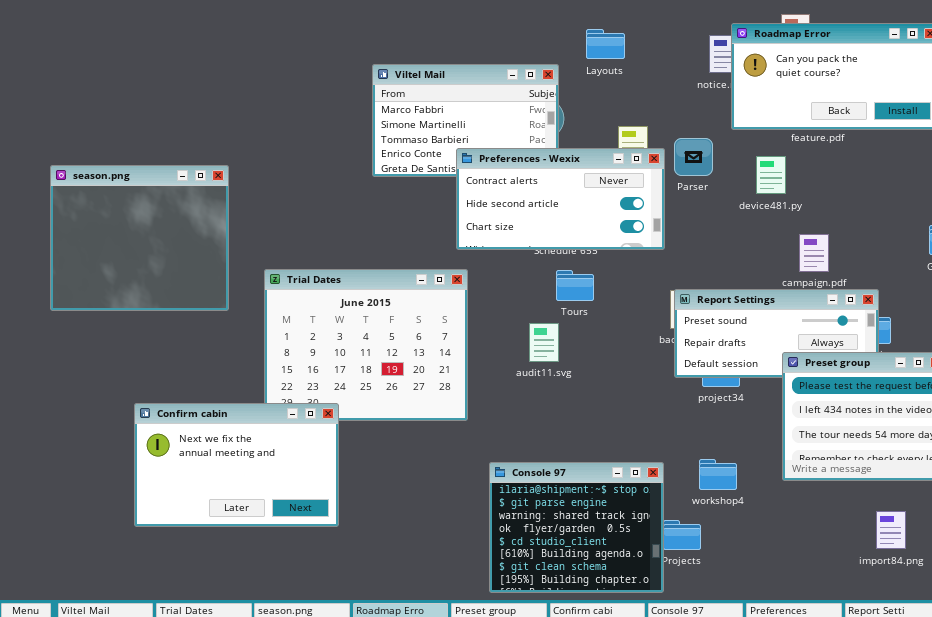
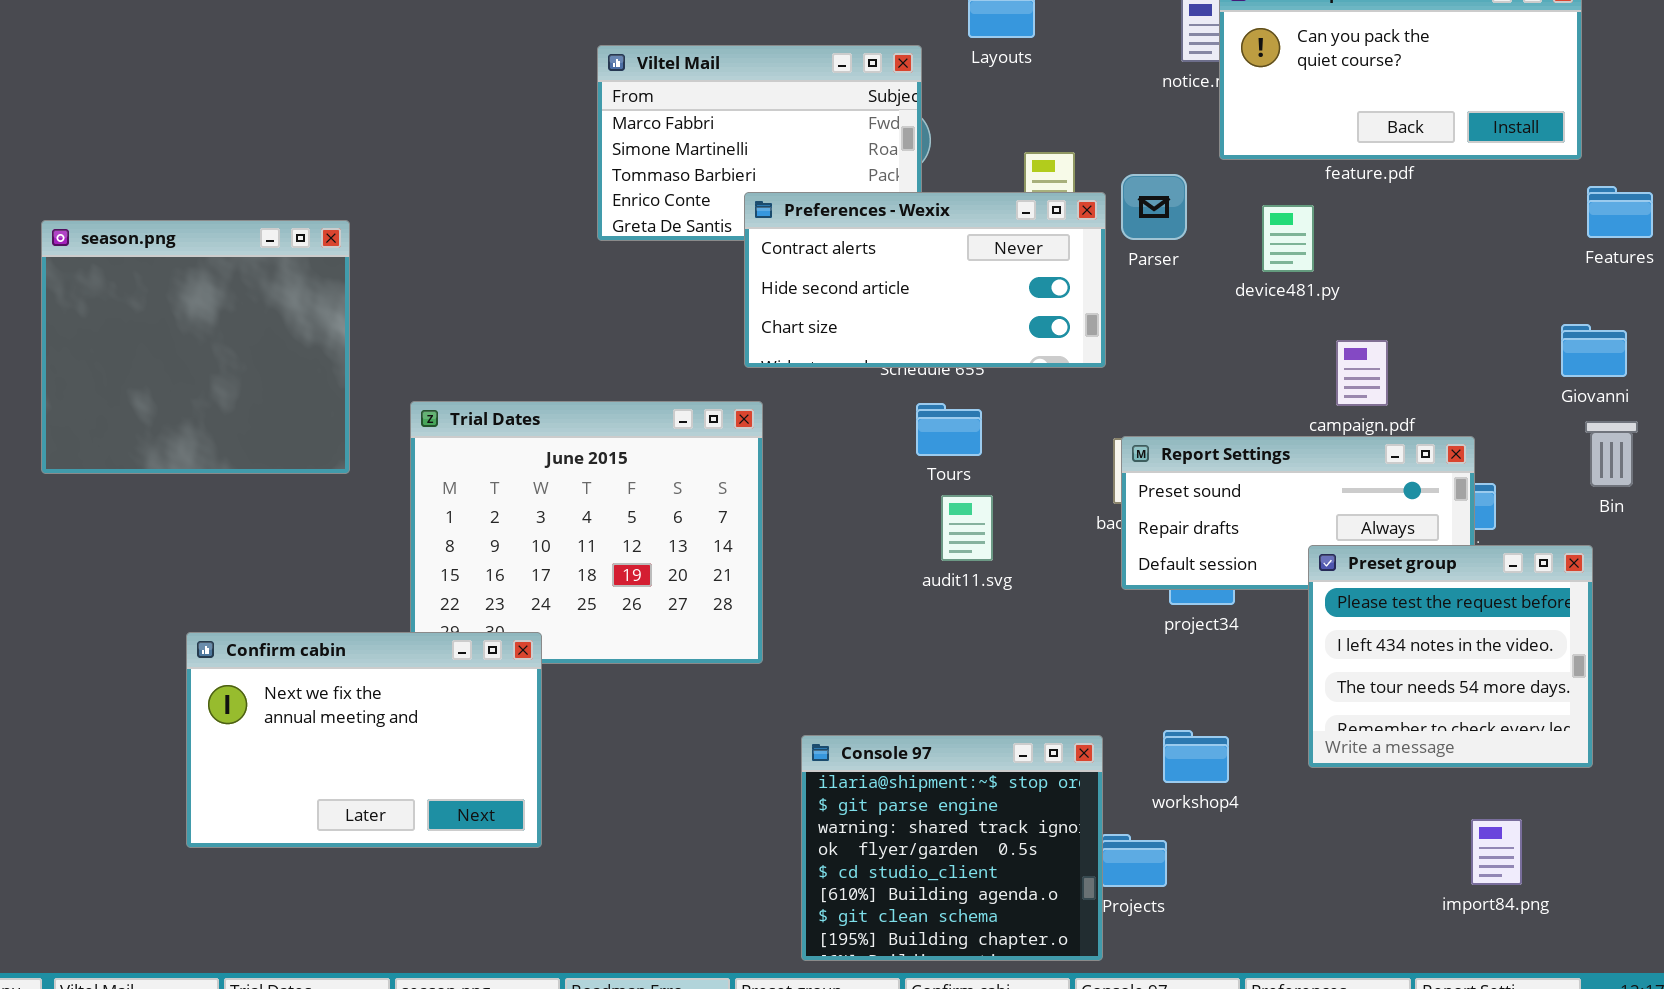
audit11.svg: [529,323,559,362] -> [941,495,993,561], moved

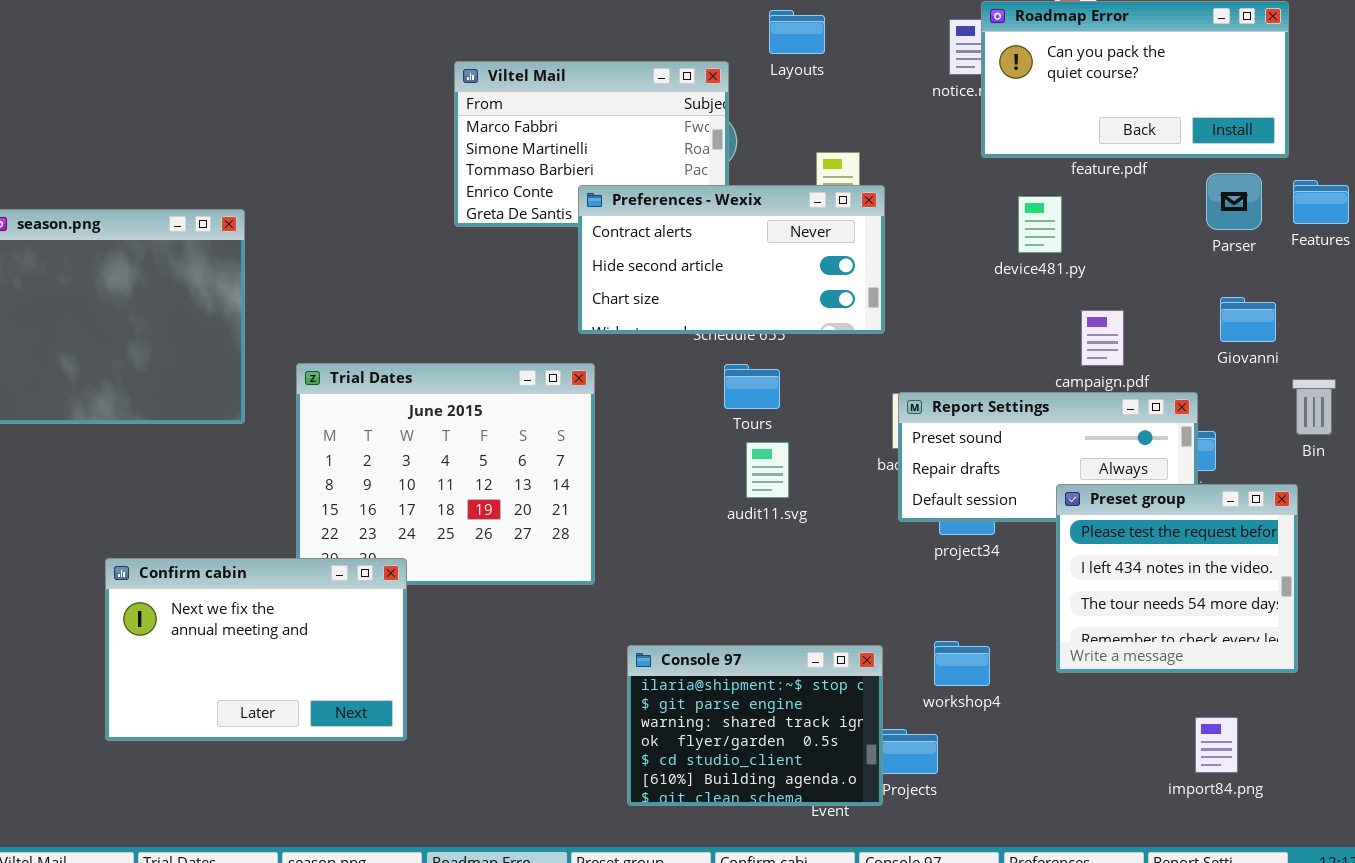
Parser: [1121,174,1187,240] -> [1206,173,1262,230], moved
Giovanni: [1561,324,1627,377] -> [1220,297,1276,342], moved
Console 97: [801,735,1103,961] -> [627,645,883,806], resized

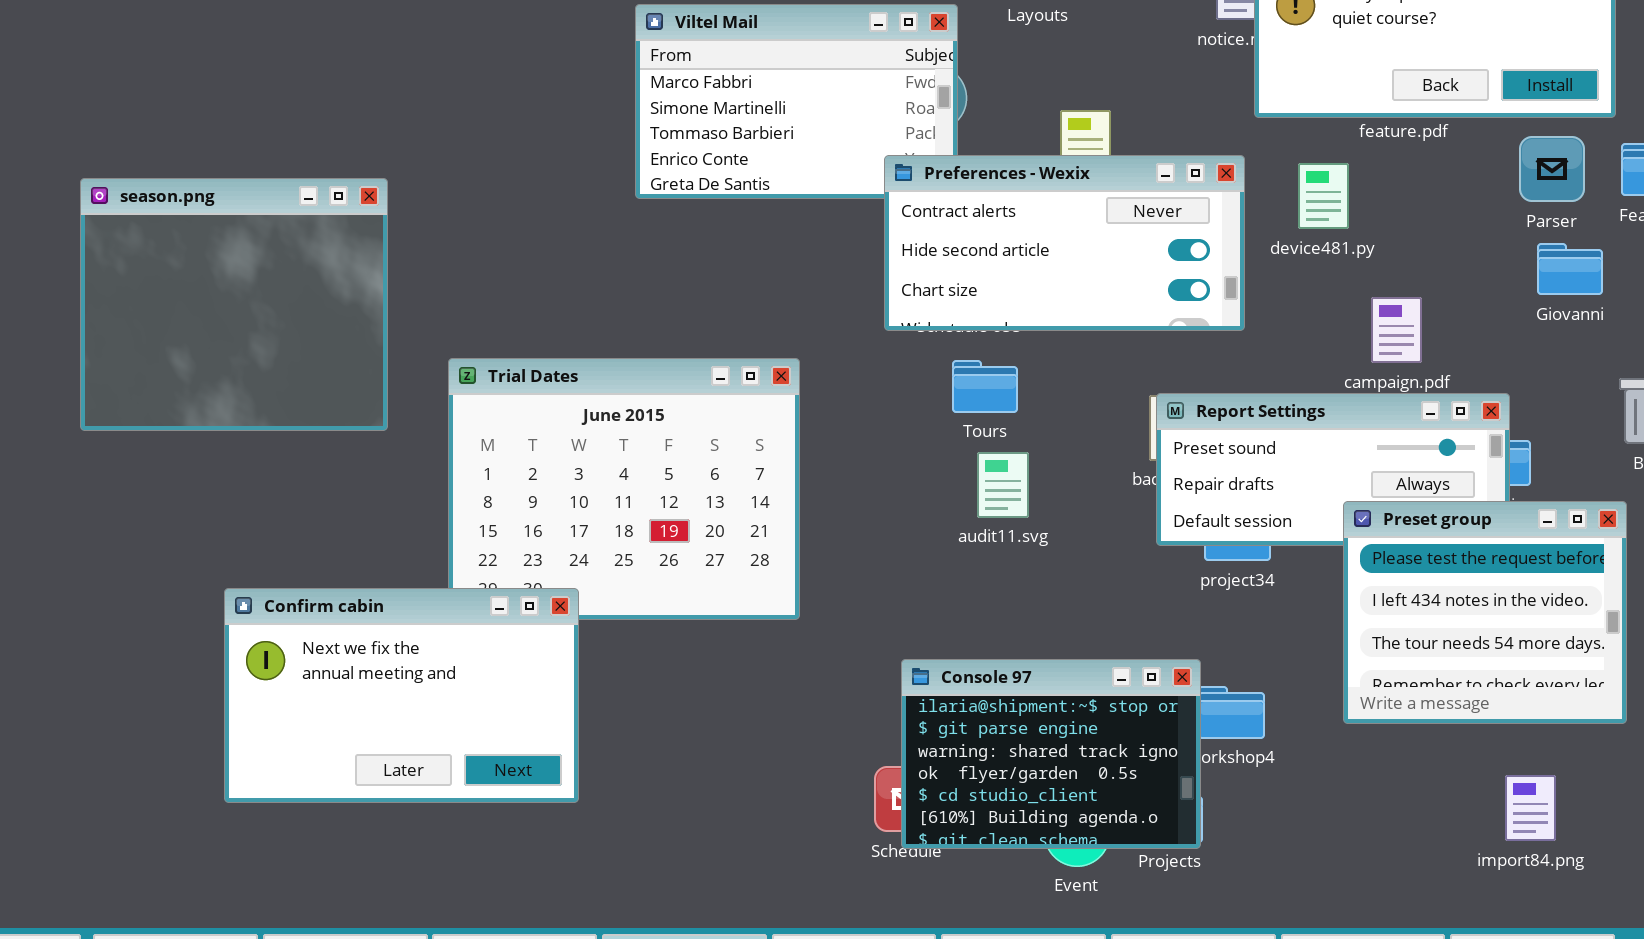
Preferences - Wexix: [578,185,885,334] -> [884,155,1245,331], moved
Giovanni: [1220,297,1276,342] -> [1537,243,1603,295], moved
Console 97: [627,645,883,806] -> [901,659,1201,849], moved

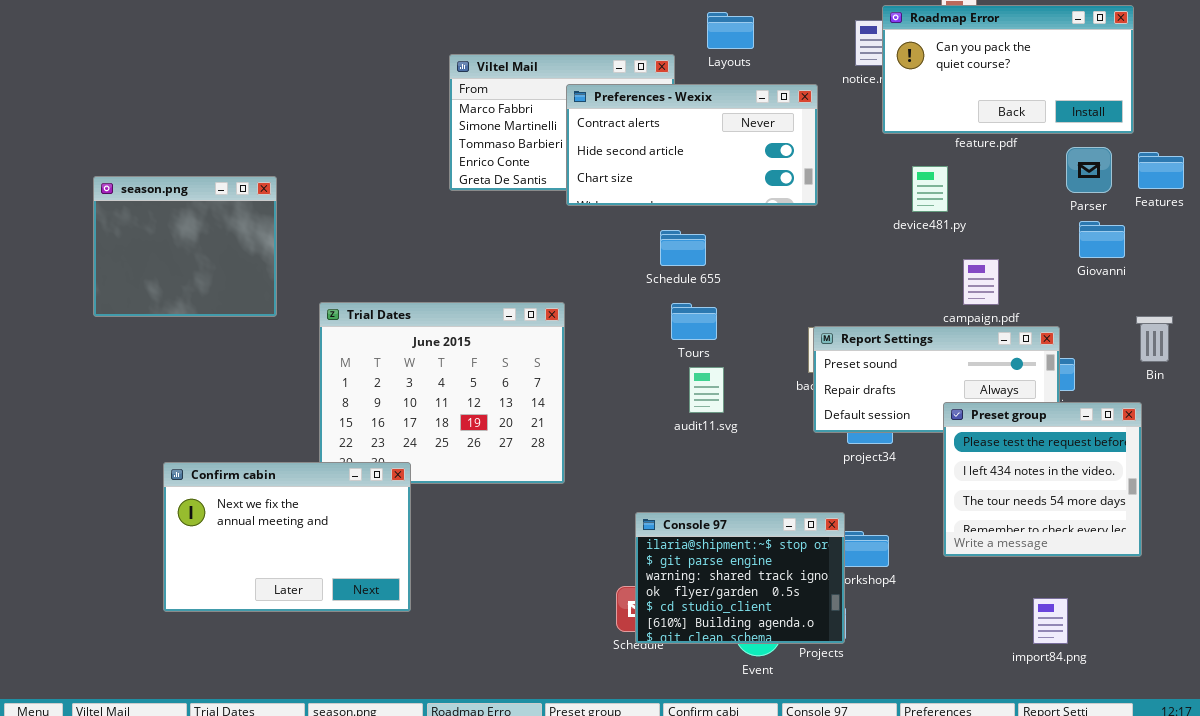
Preferences - Wexix: [884,155,1245,331] -> [566,84,818,206], moved
season.png: [80,178,388,431] -> [93,176,277,317], resized
import84.png: [1505,775,1556,841] -> [1033,598,1068,644], moved

